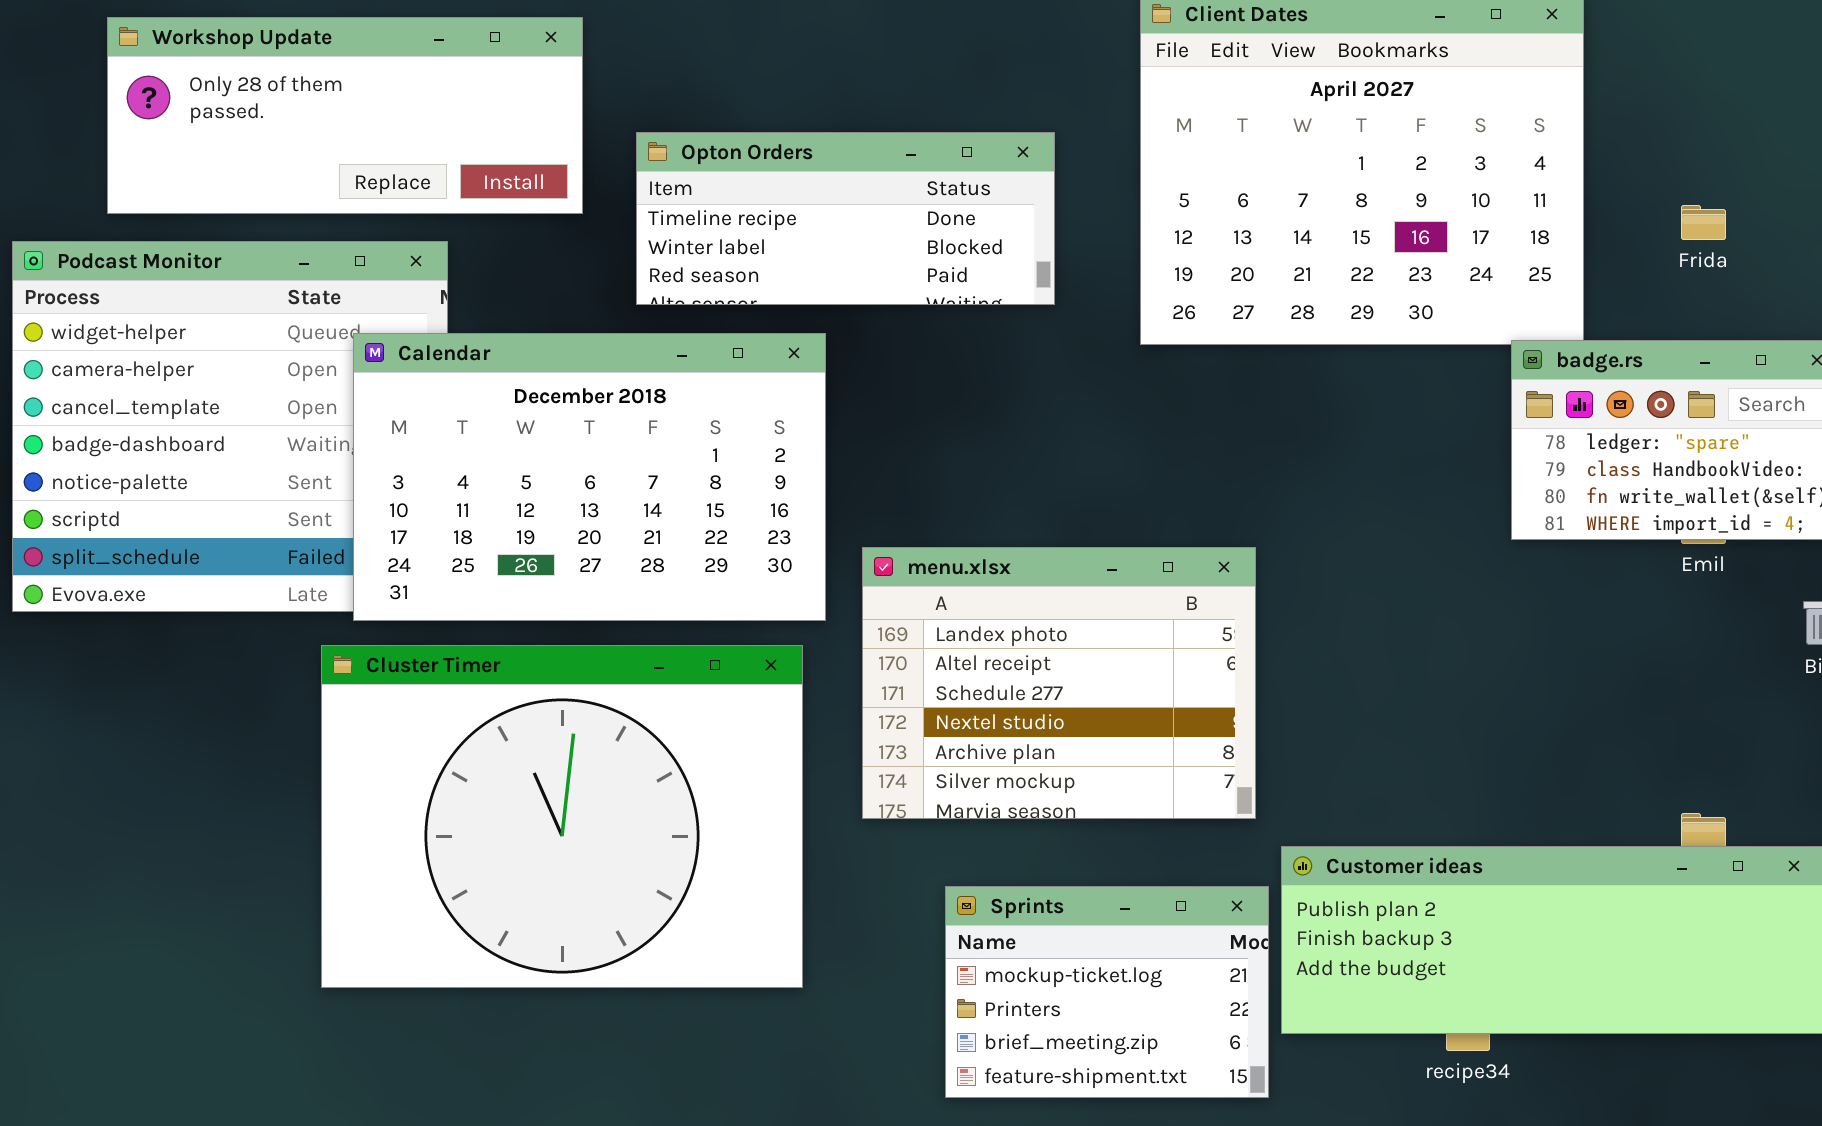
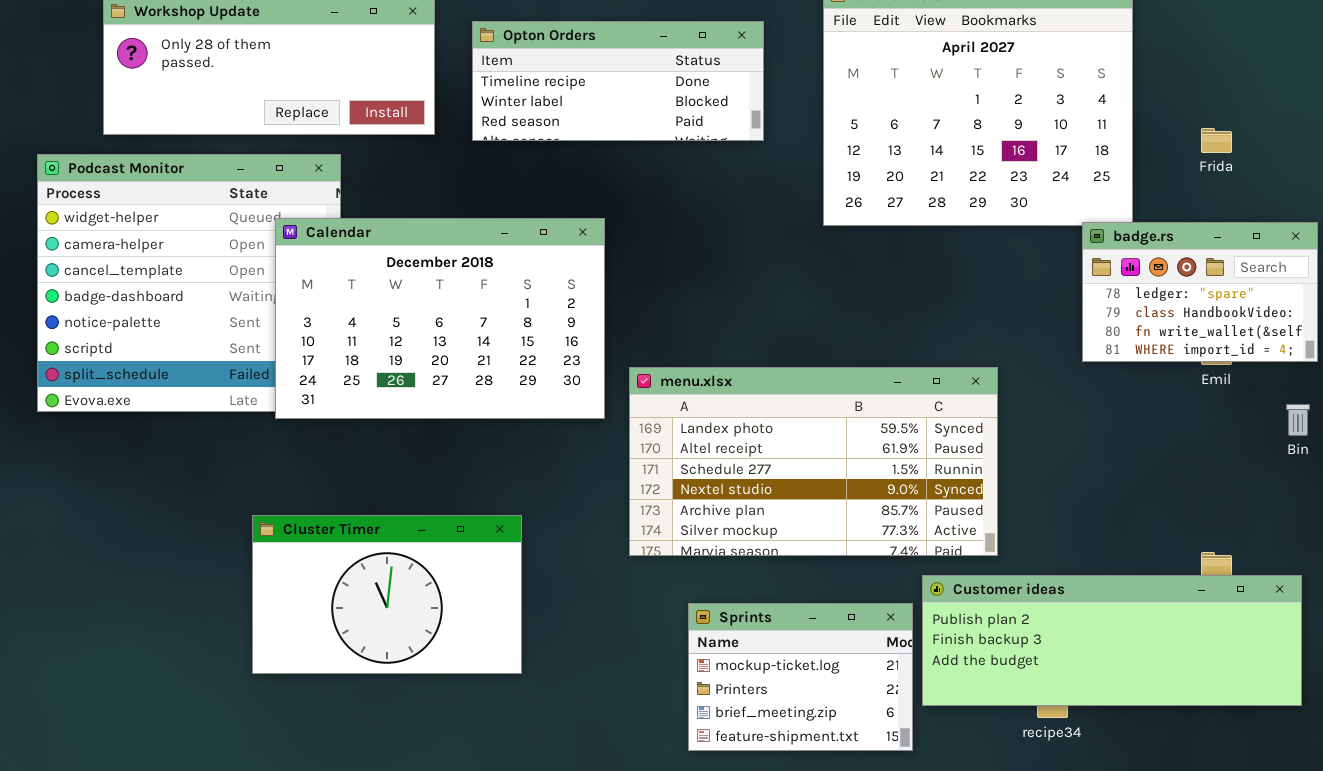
Opton Orders: [636,132,1055,305] -> [472,21,764,141], moved
menu.xlsx: [862,547,1256,819] -> [629,367,998,556], resized
Cluster Timer: [321,645,803,988] -> [252,515,522,674], resized

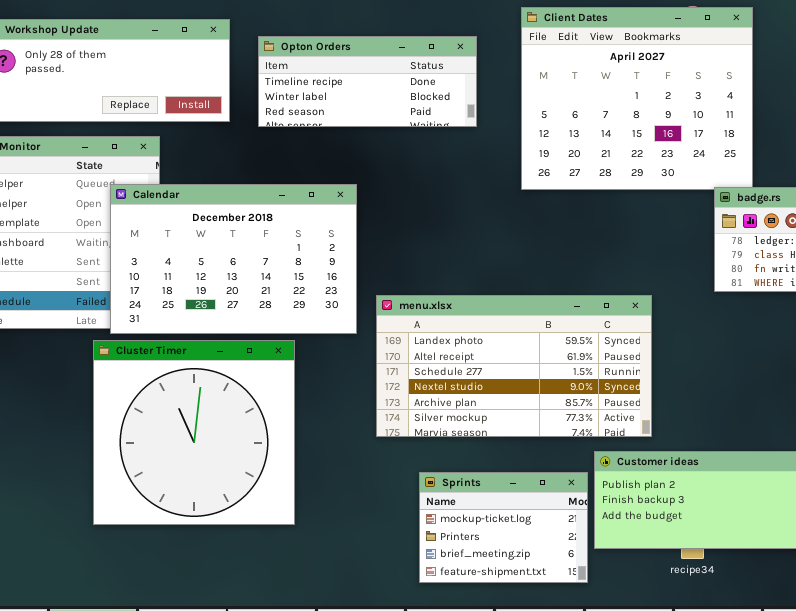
Cluster Timer: [252,515,522,674] -> [93,340,295,525], resized

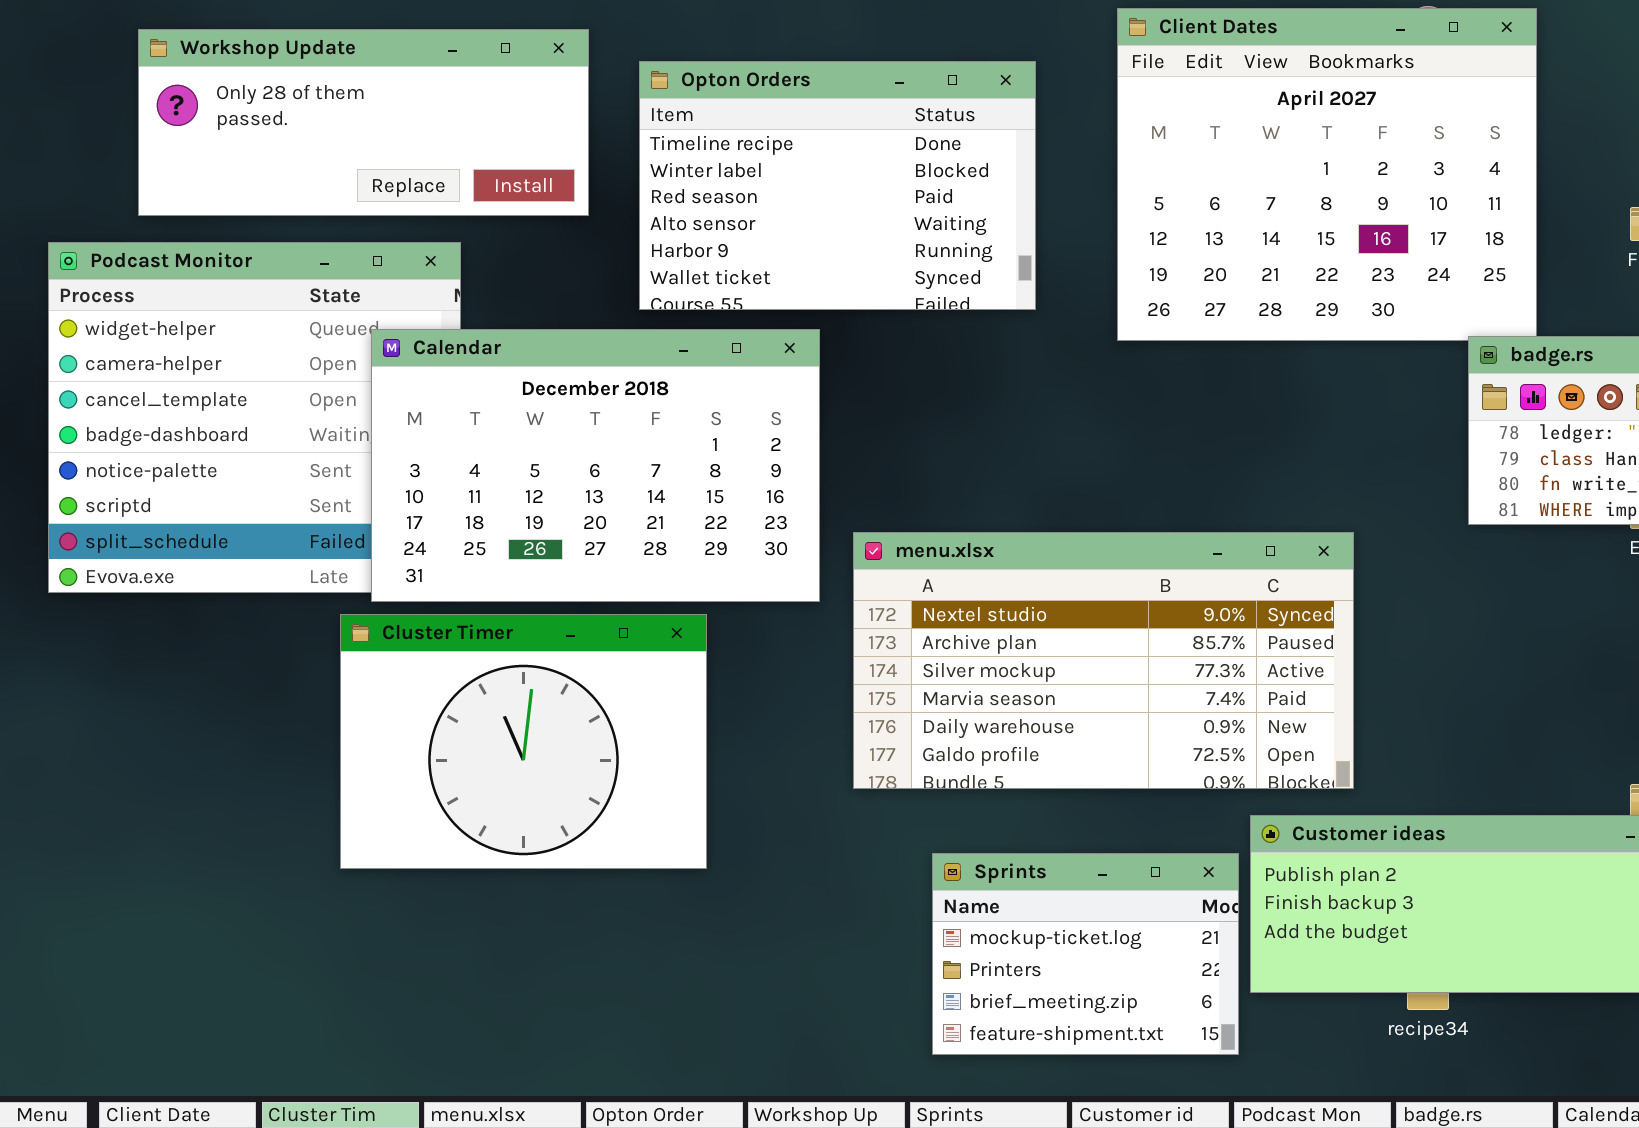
Opton Orders: [258,36,477,127] -> [639,61,1036,310], resized
menu.xlsx: [376,295,652,437] -> [853,532,1354,789], scrolled down 3 rows
Cluster Timer: [93,340,295,525] -> [340,614,707,869], resized

